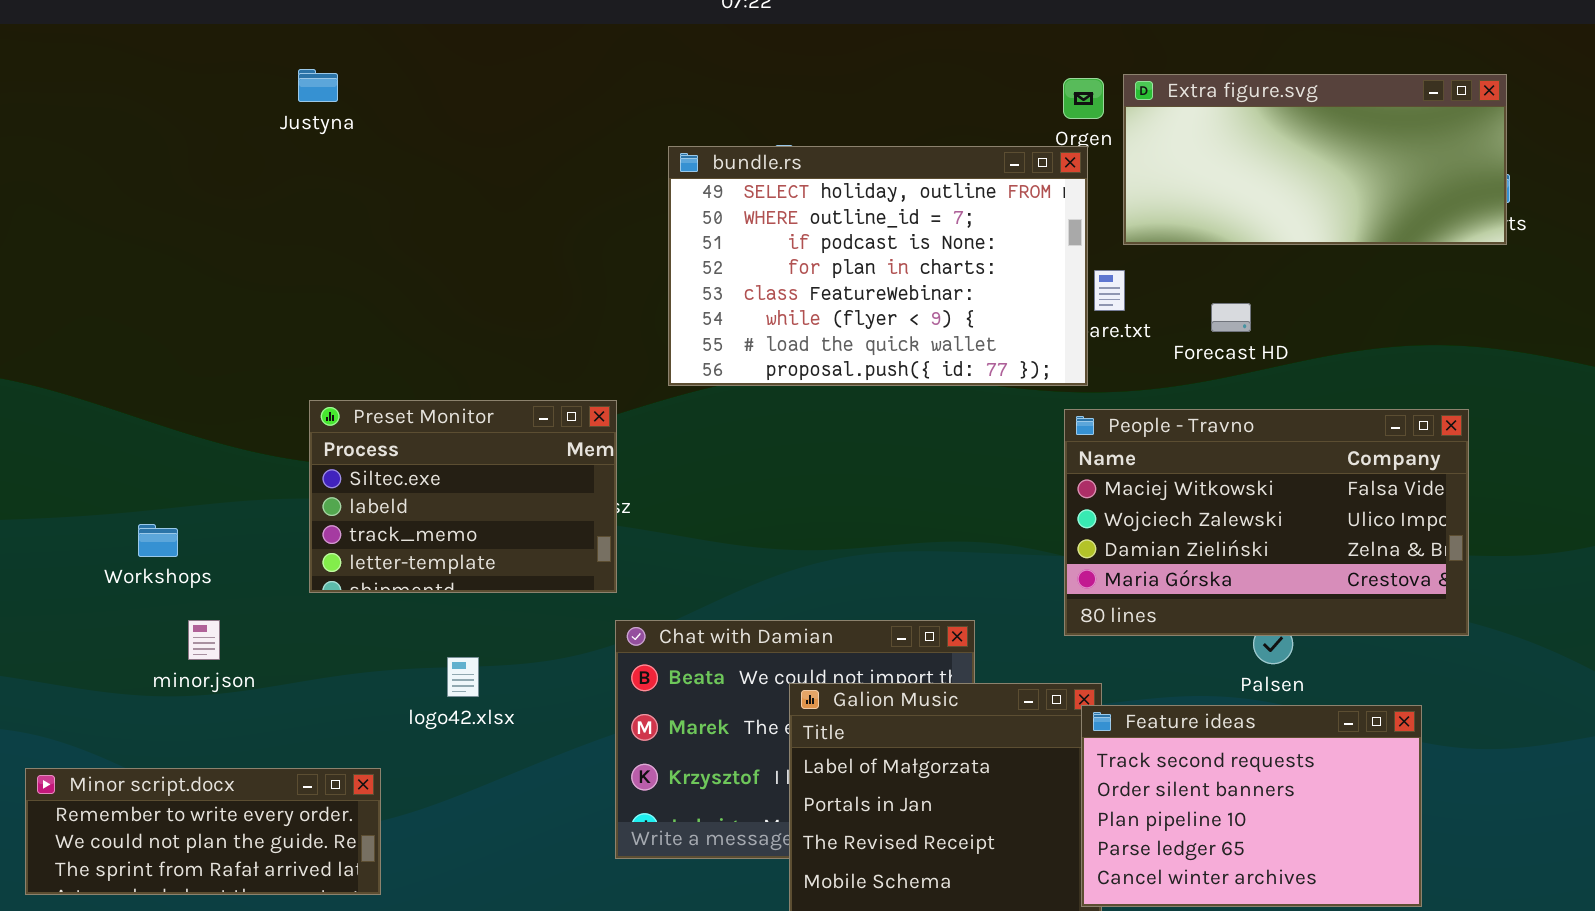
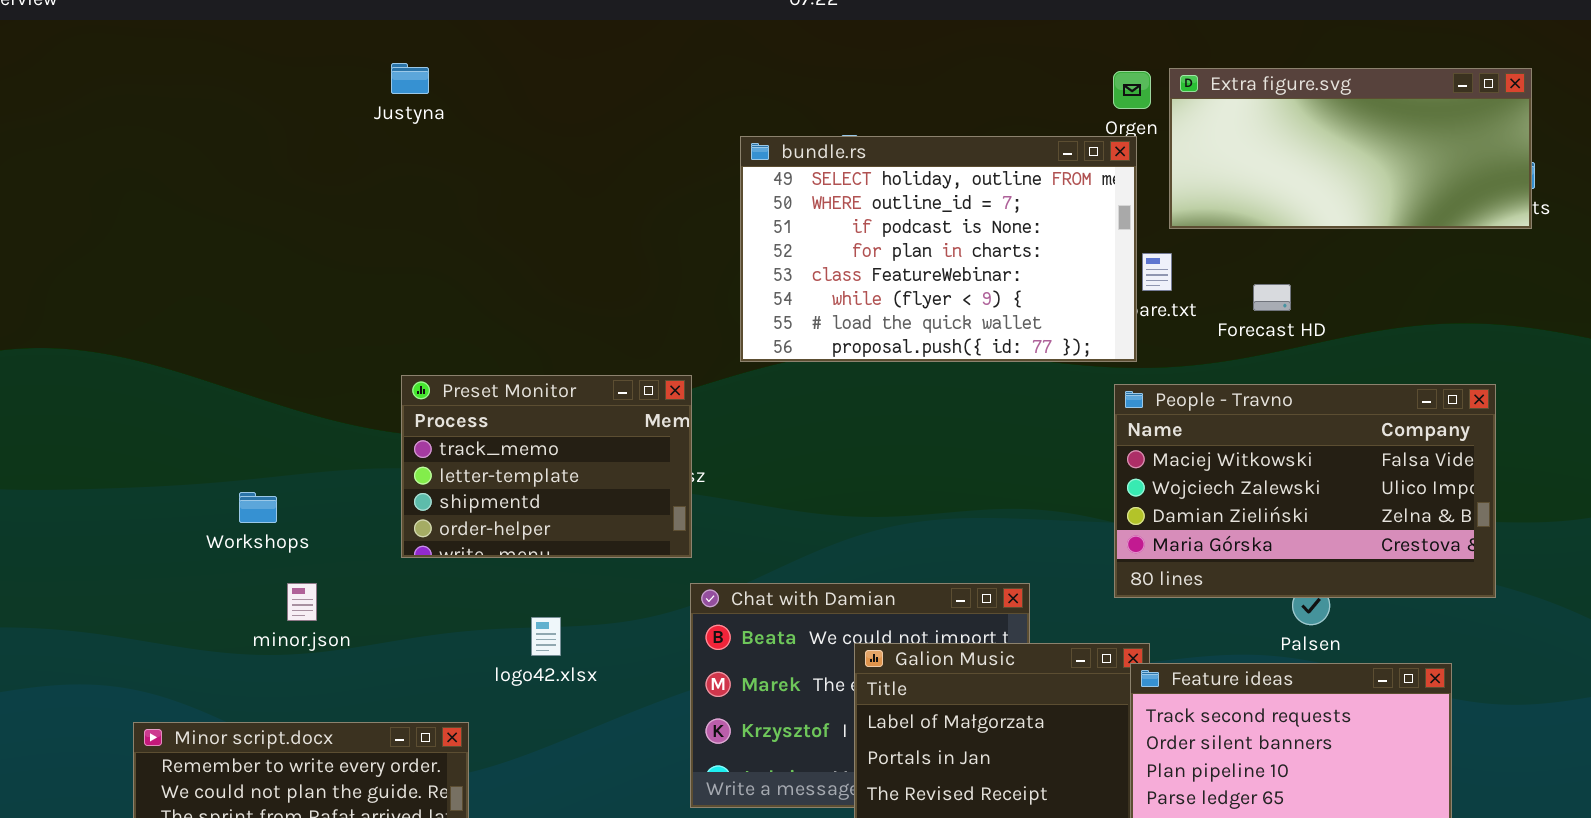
Preset Monitor: [309,400,617,593] -> [401,375,692,558], scrolled down 2 rows

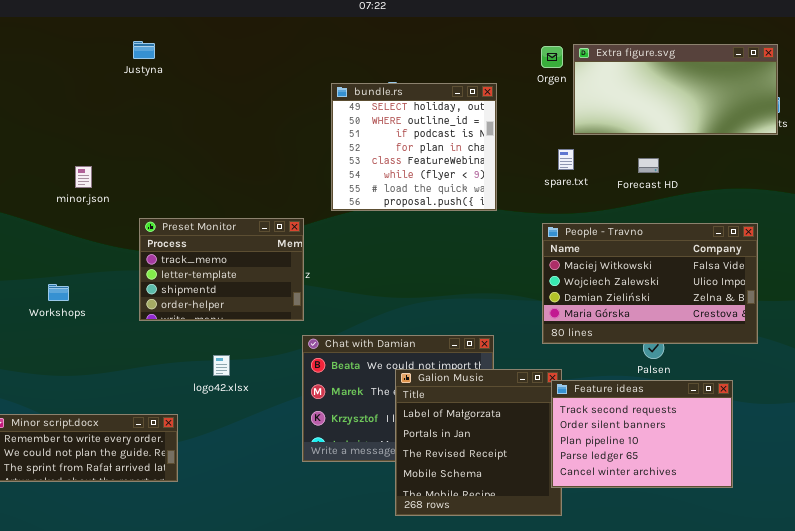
bundle.rs: [740,136,1137,362] -> [331,83,497,211], resized
Forecast HD: [1253,284,1291,311] -> [638,158,659,173], moved
minor.json: [287,583,317,621] -> [75,166,92,188], moved

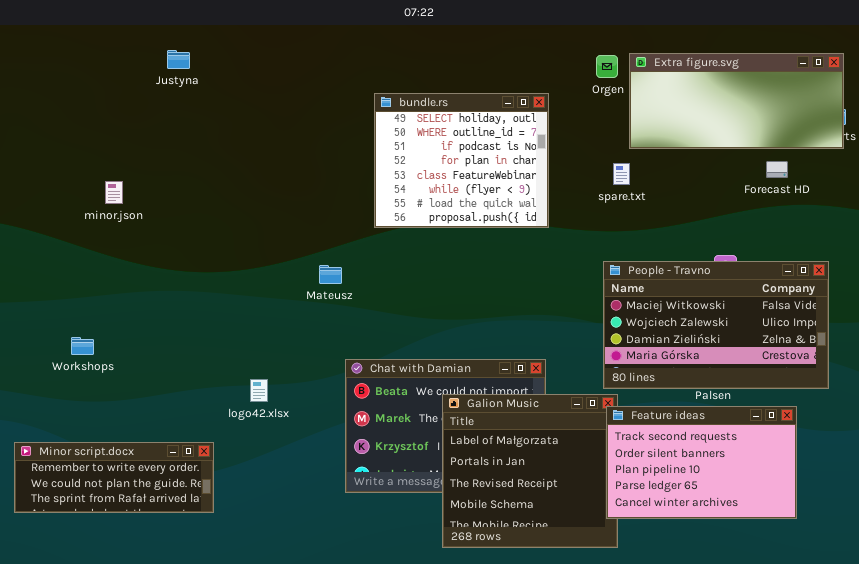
Forecast HD: [638,158,659,173] -> [766,161,788,178], moved
Preset Monitor: [139,218,304,321] -> none, closed
People - Travno: [542,223,758,344] -> [603,261,829,389], moved
Workshops: [48,284,69,301] -> [71,337,94,355], moved

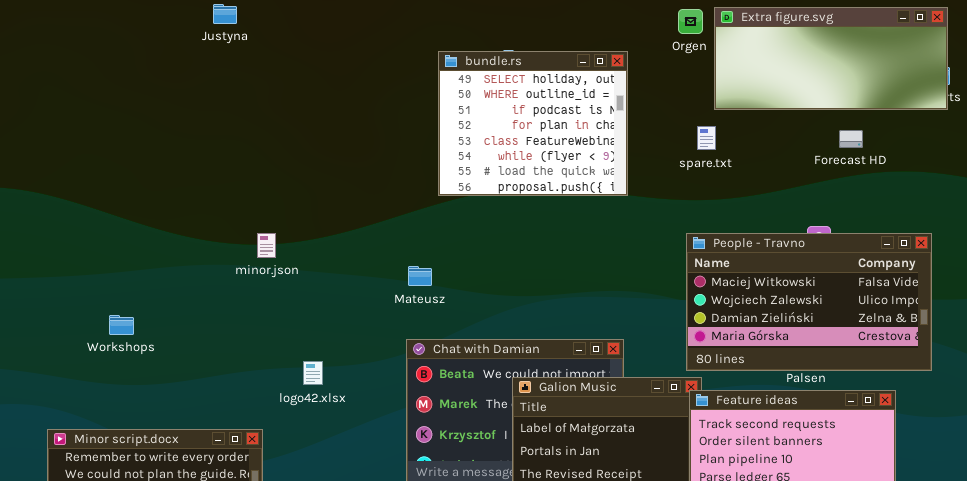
Forecast HD: [766,161,788,178] -> [839,130,863,148], moved
minor.json: [105,181,123,204] -> [257,233,276,258], moved
Mateusz: [319,265,342,284] -> [408,266,432,286], moved

